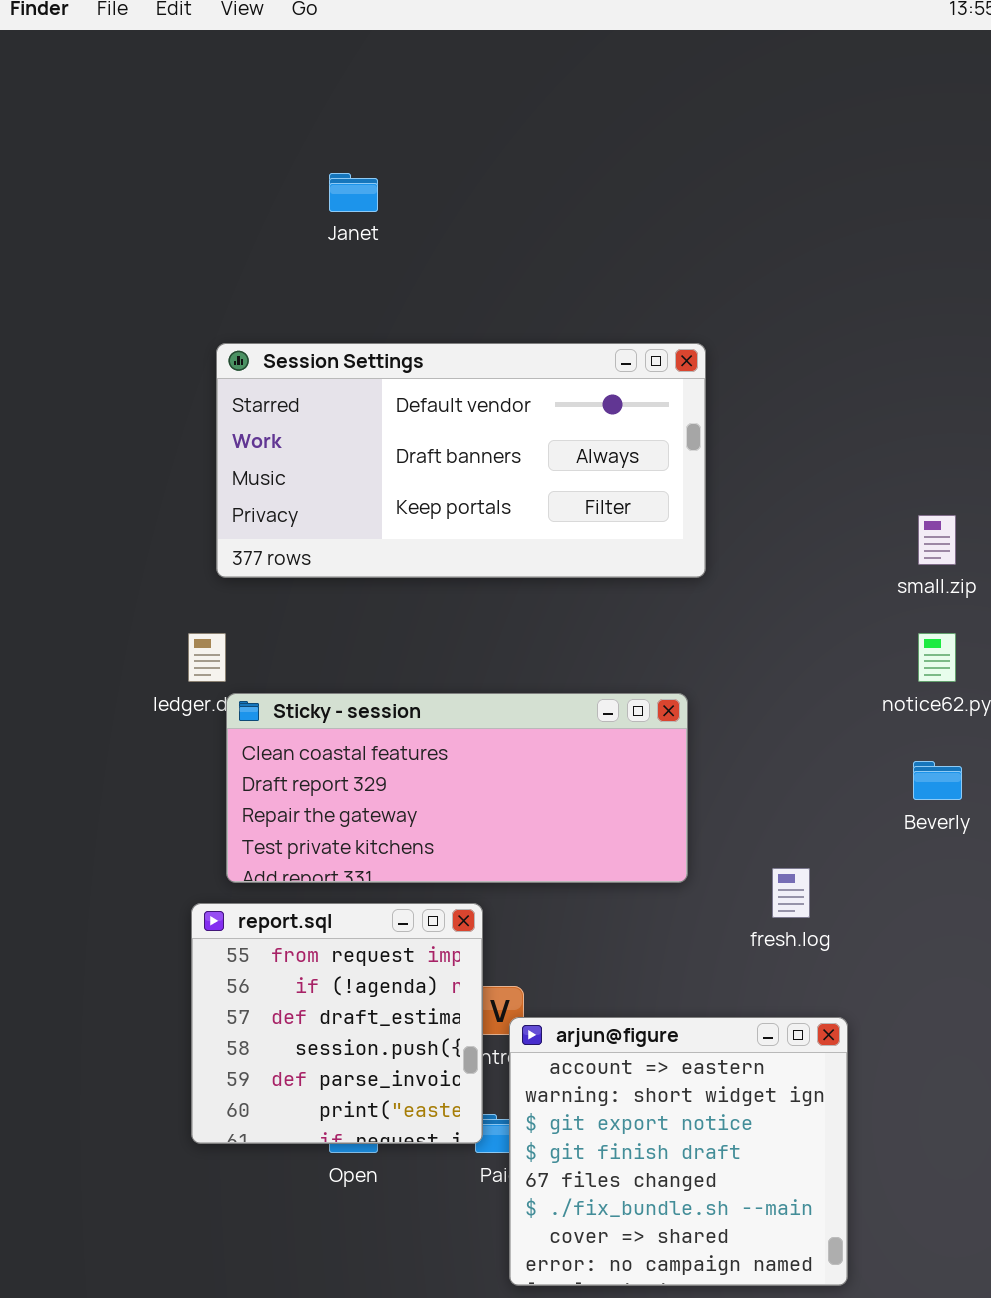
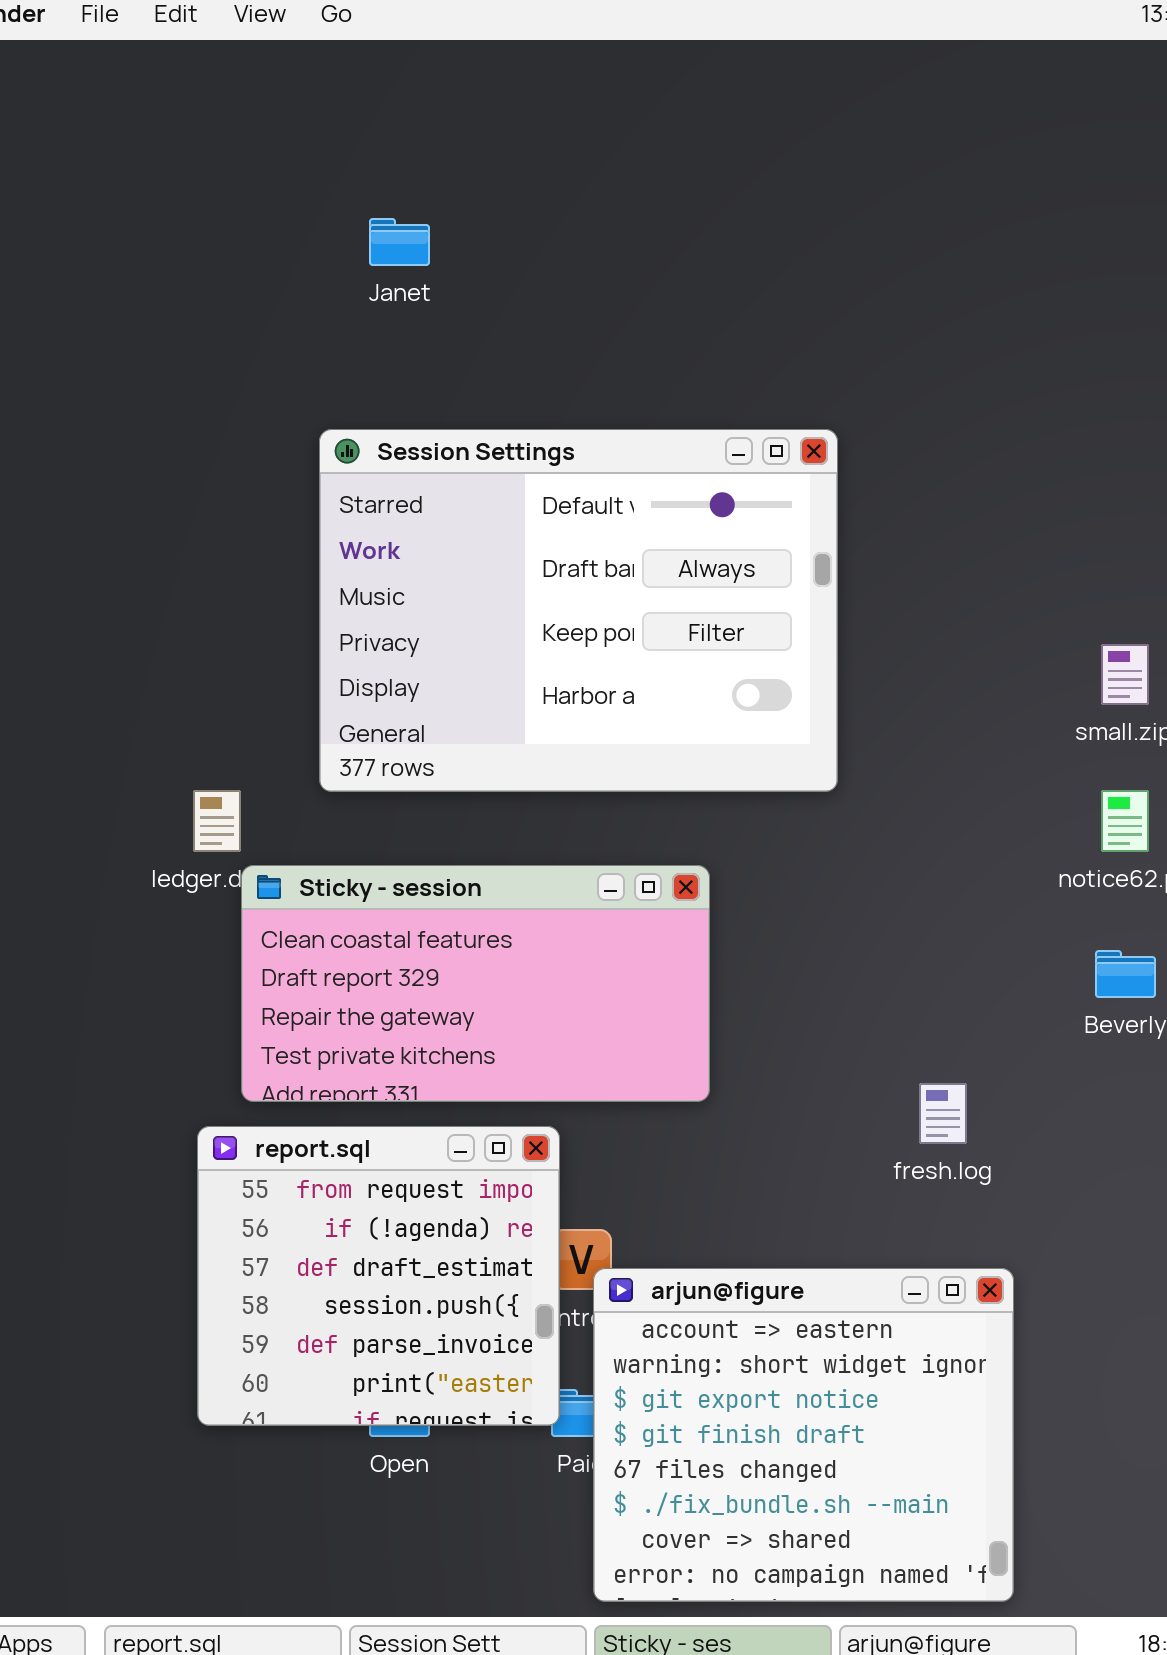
Session Settings: [216,343,706,578] -> [319,429,838,792], resized
Sticky - session: [226,693,688,883] -> [241,865,710,1102], resized

